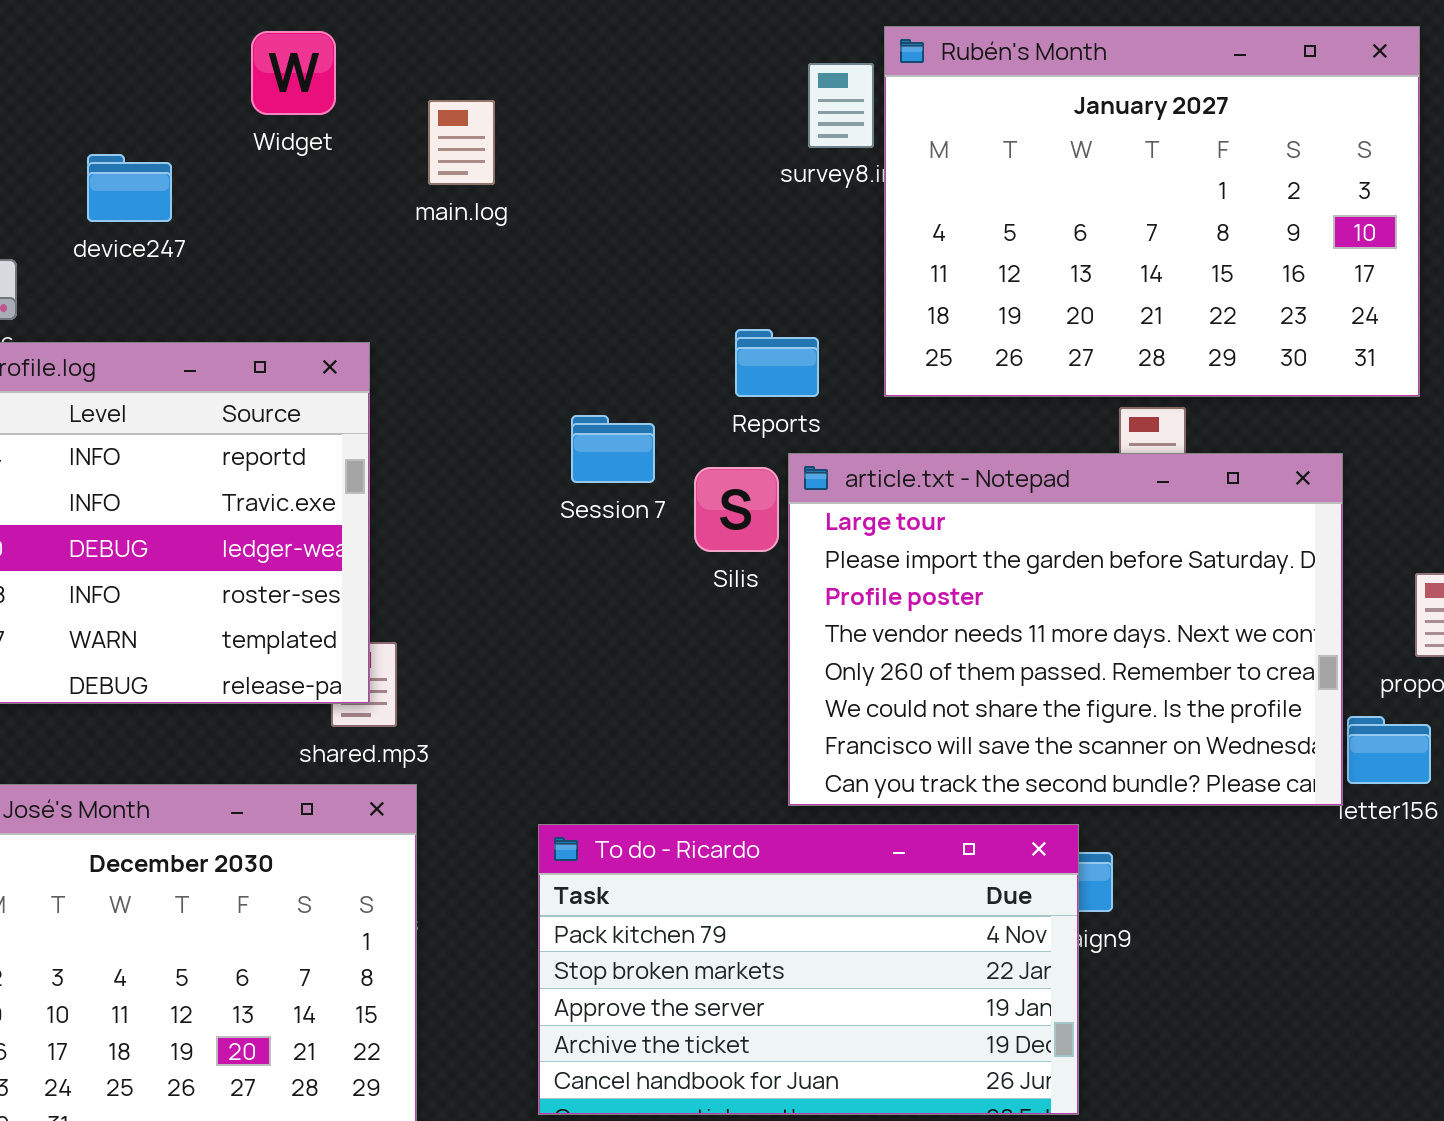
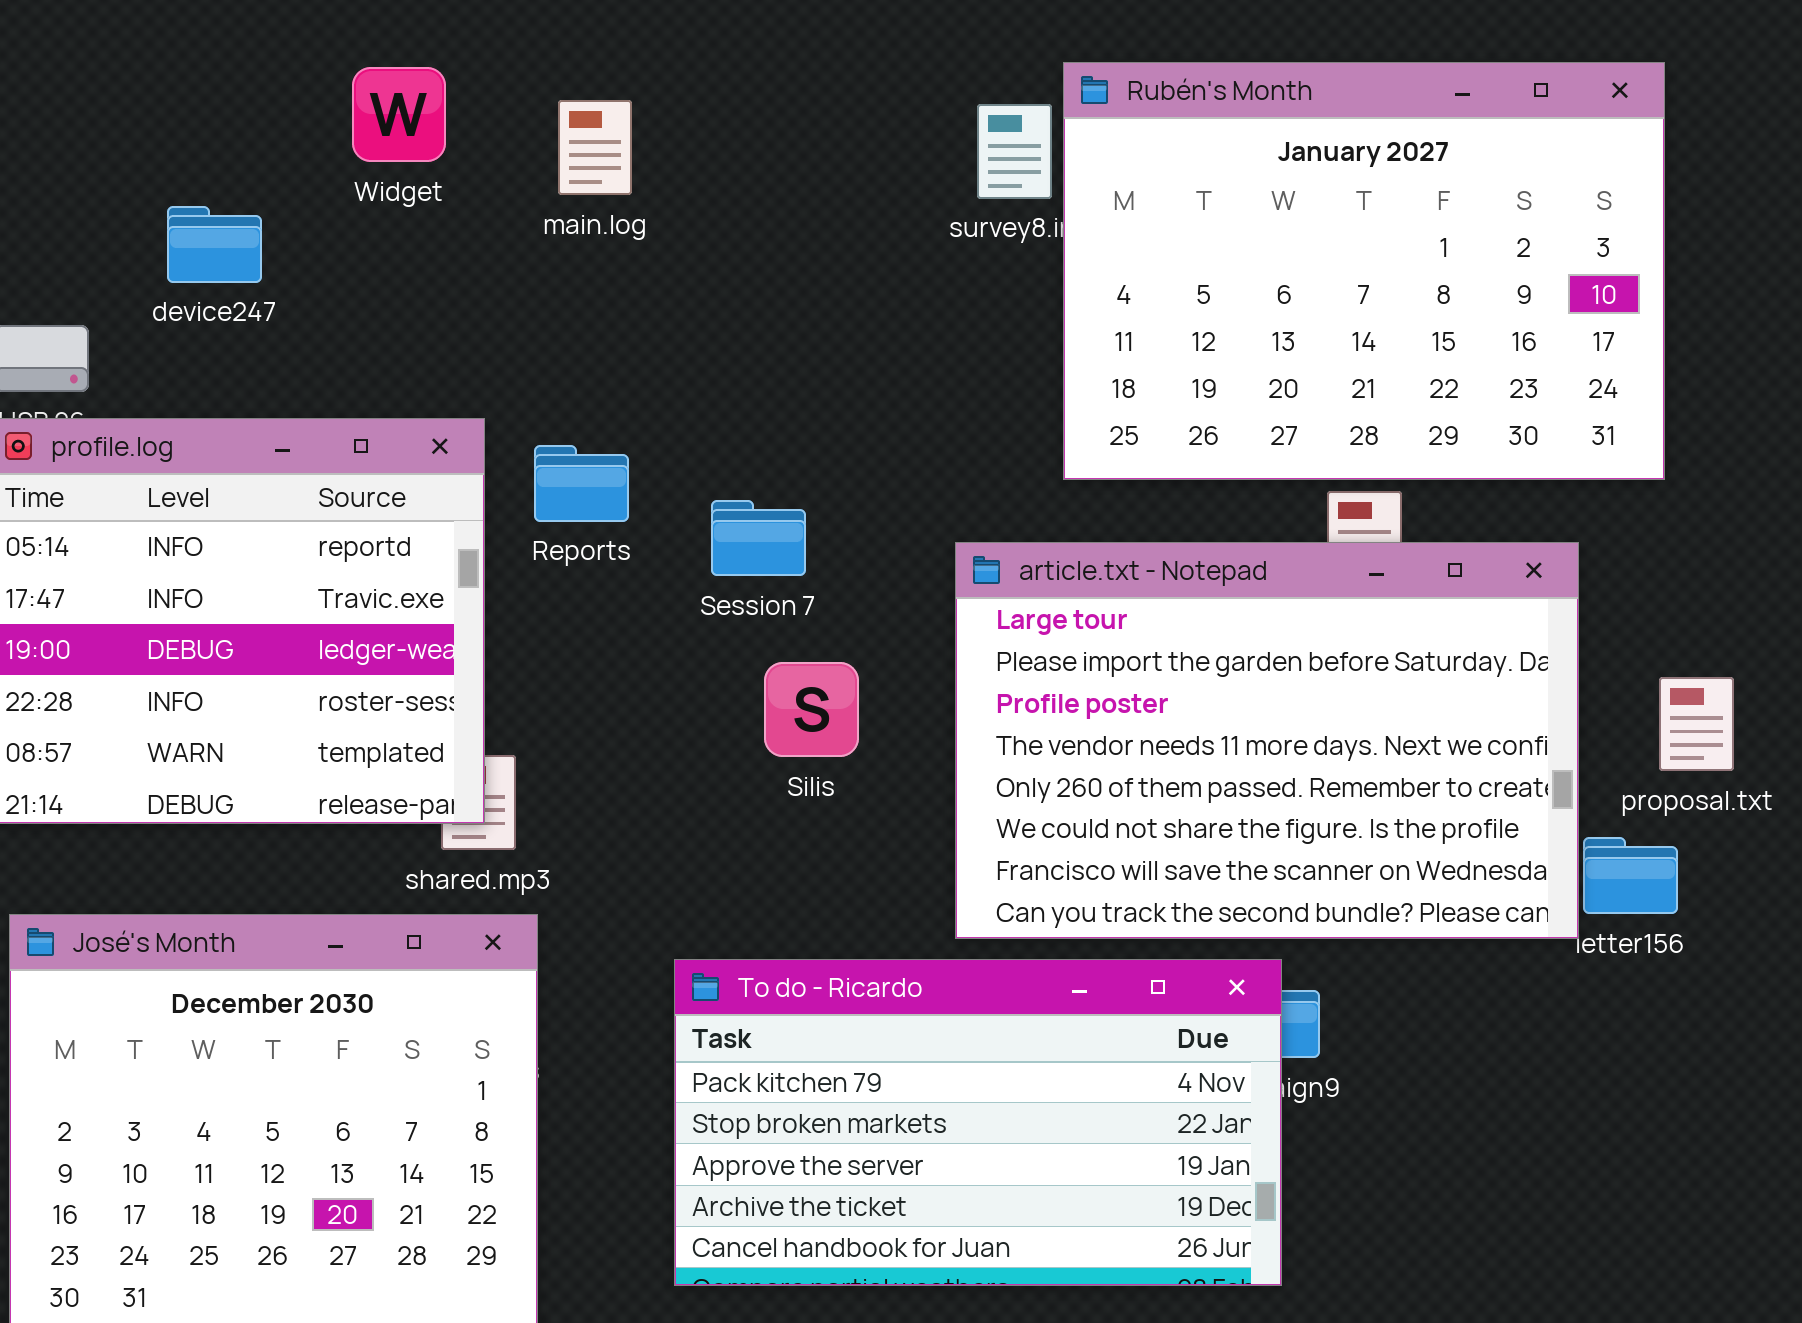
main.log: [428,100,495,185] -> [558,100,632,195], moved
Reports: [735,329,819,397] -> [534,445,629,522], moved
Silis: [694,467,779,552] -> [764,662,859,757], moved

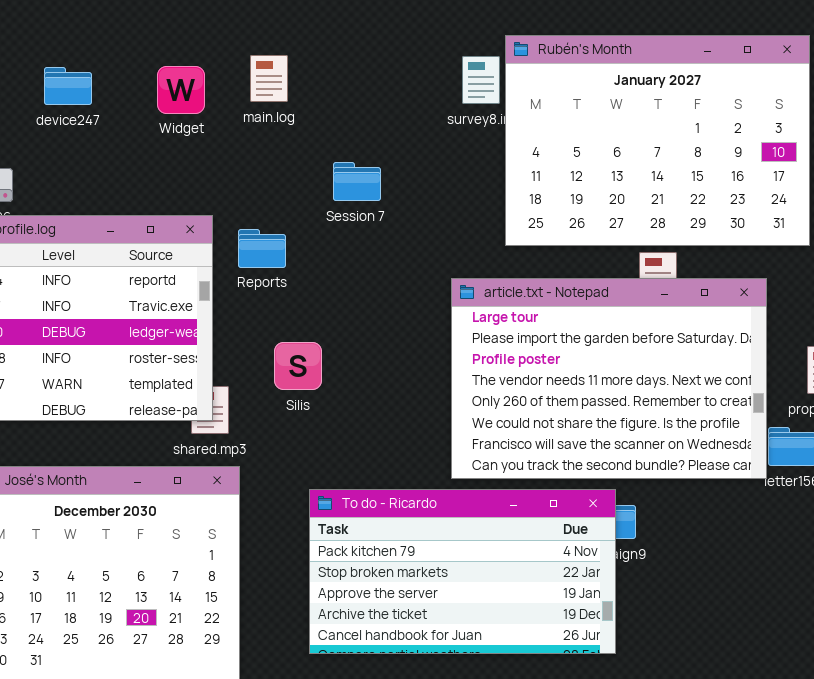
Widget: [352,67,446,162] -> [157,66,205,114], moved
device247: [167,206,262,283] -> [44,67,92,105], moved
Session 7: [711,500,806,576] -> [333,162,381,201], moved
Silis: [764,662,859,757] -> [274,342,322,390], moved

